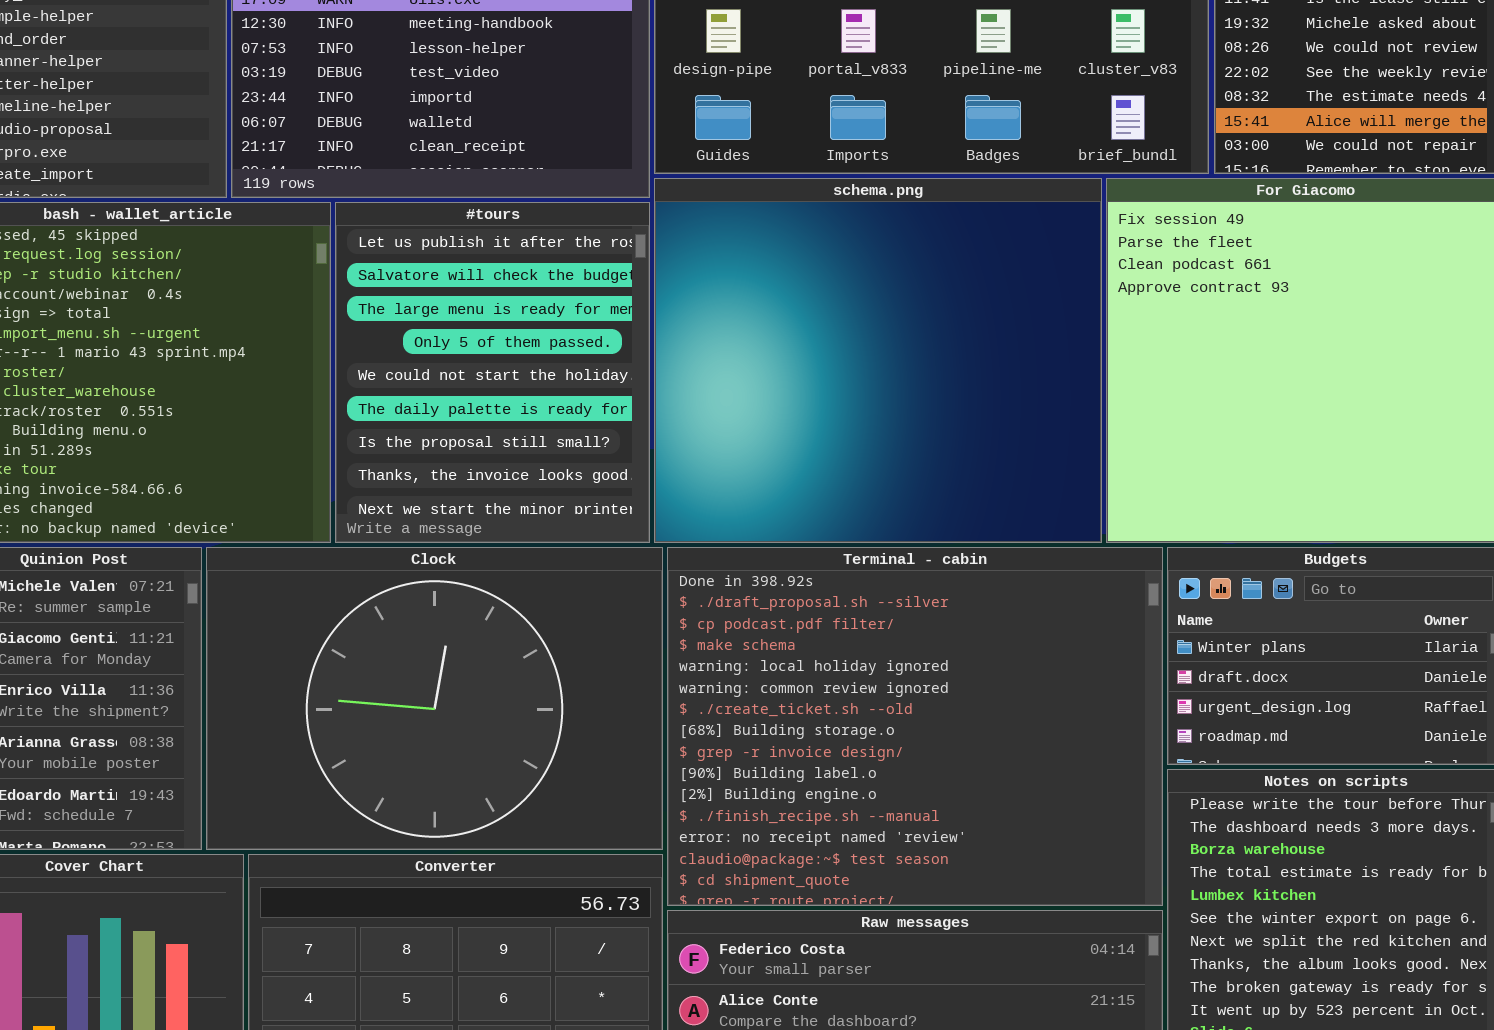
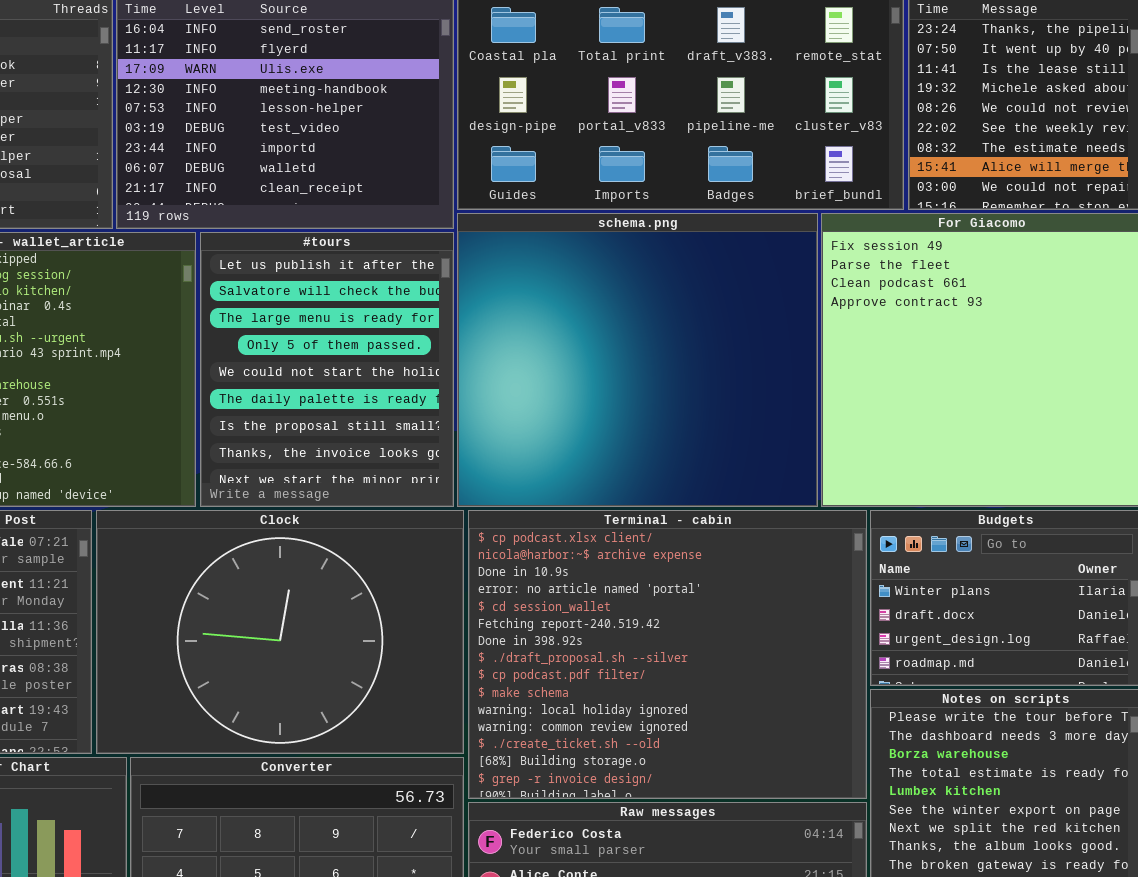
Terminal - cabin: [667,547,1163,906] -> [468,510,867,799], scrolled up 6 rows

